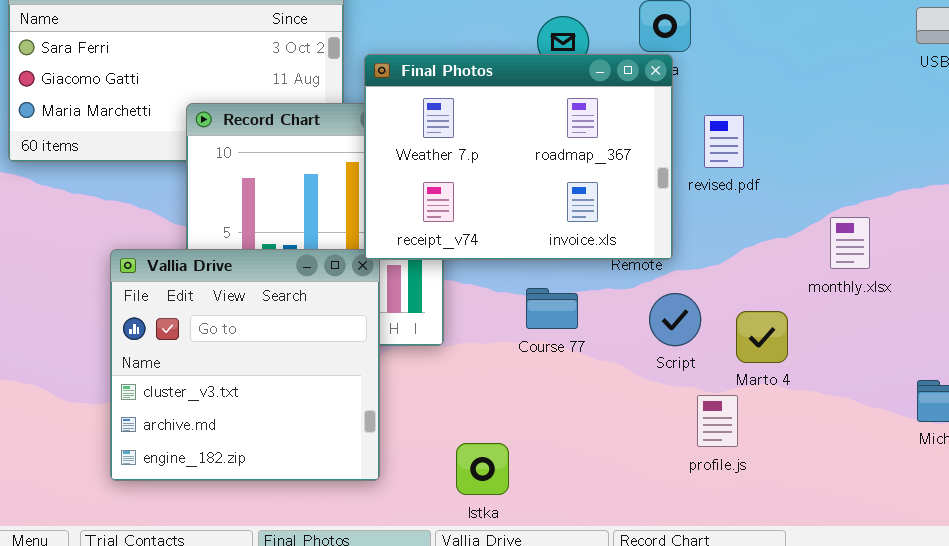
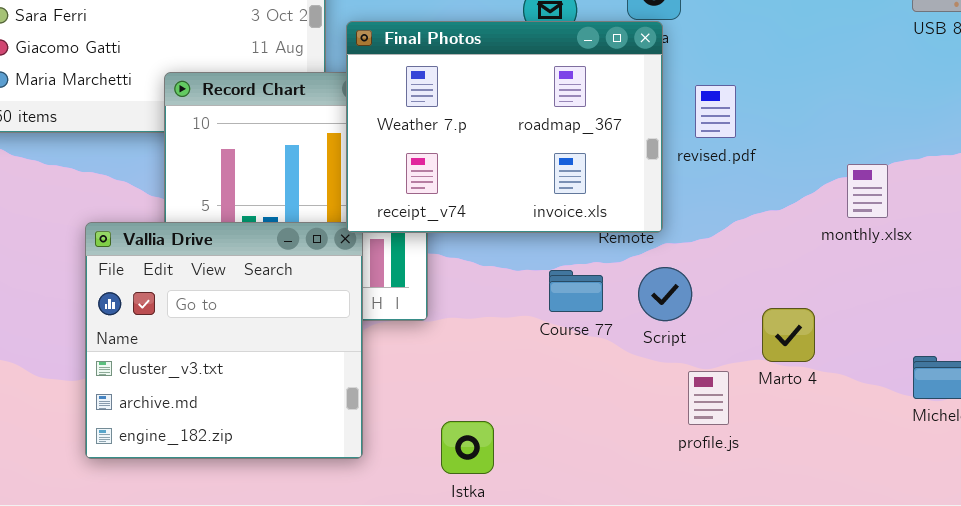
monthly.xlsx: [830,217,870,269] -> [847,164,888,218], moved
Course 77: [526,288,578,329] -> [549,270,603,312], moved
Marto 4: [736,311,788,363] -> [762,308,815,362], moved

